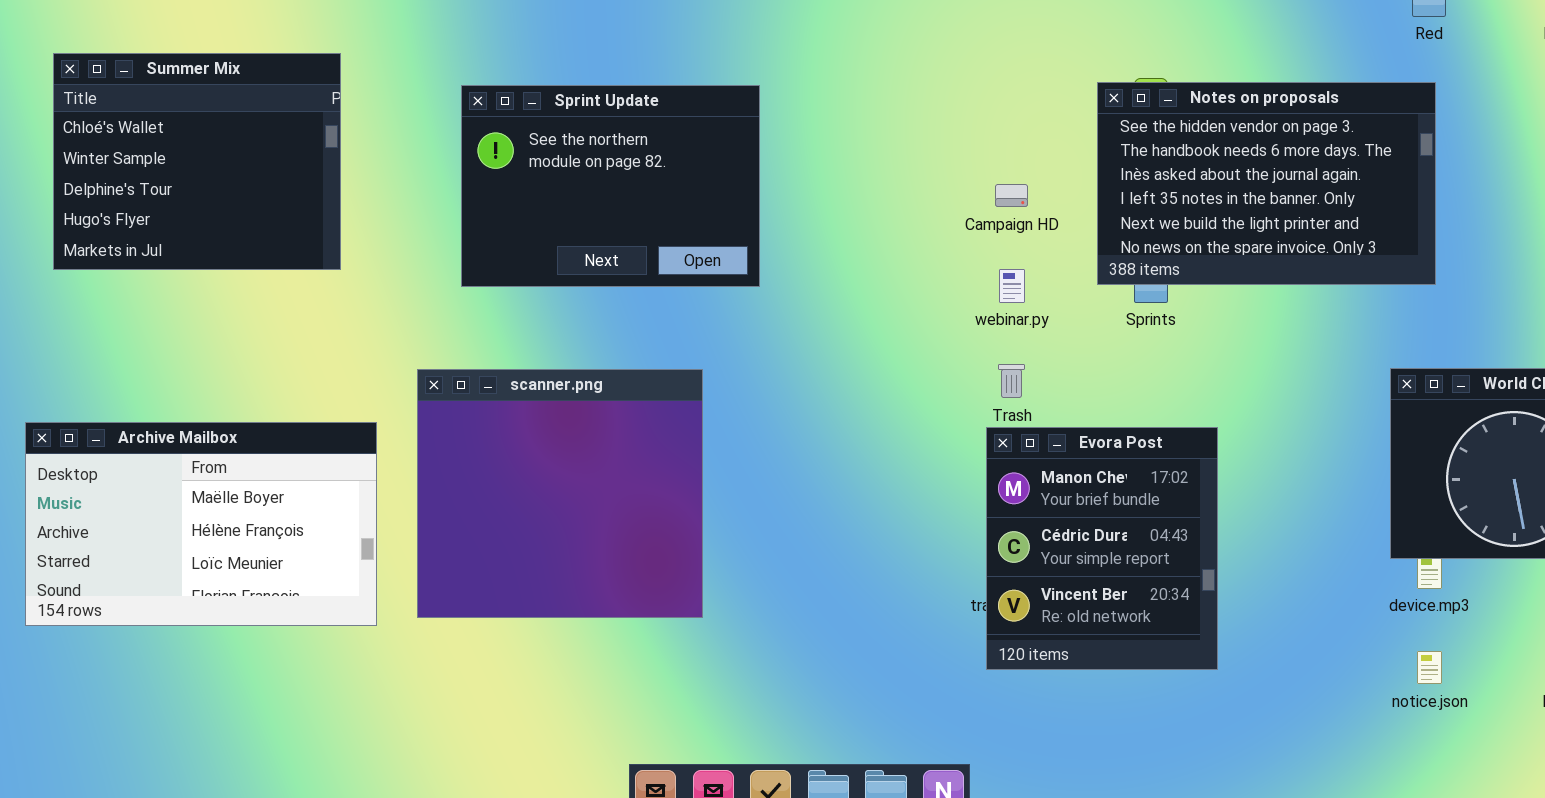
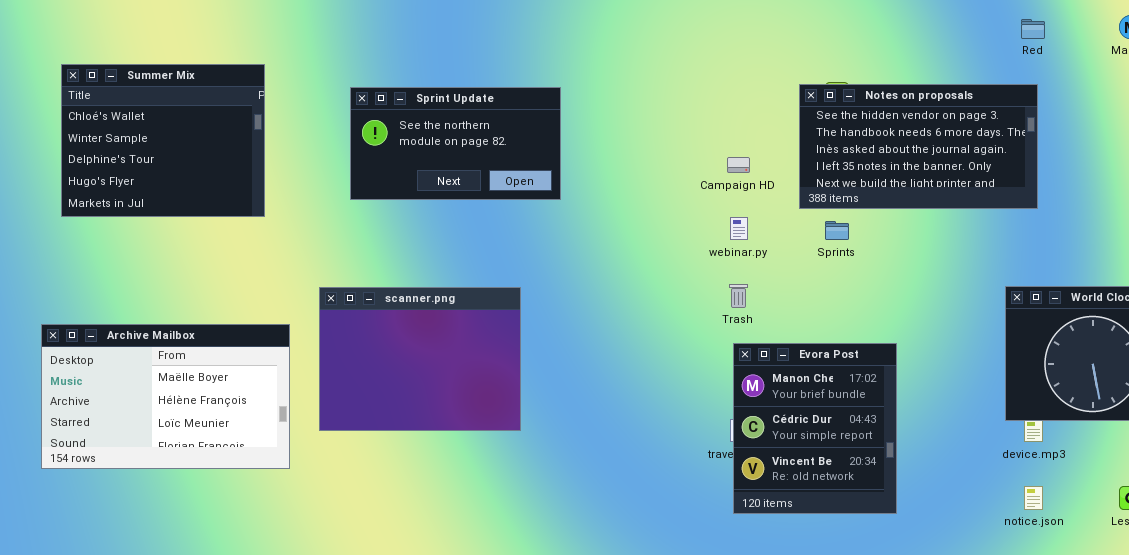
Notes on proposals: [1097,82,1436,285] -> [799,84,1038,209], resized
Sprint Update: [461,85,760,287] -> [350,87,561,200], resized
scanner.png: [417,369,703,618] -> [319,287,521,431], resized
Evora Post: [986,427,1218,670] -> [733,343,897,514], moved

